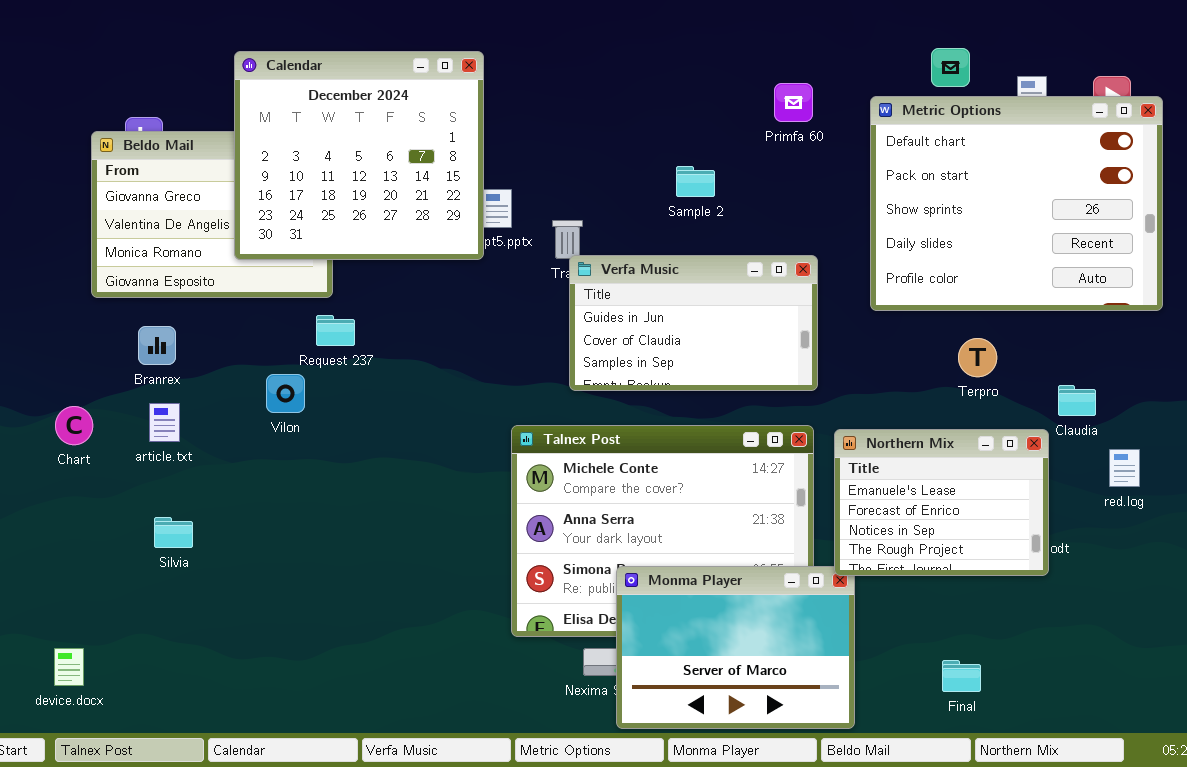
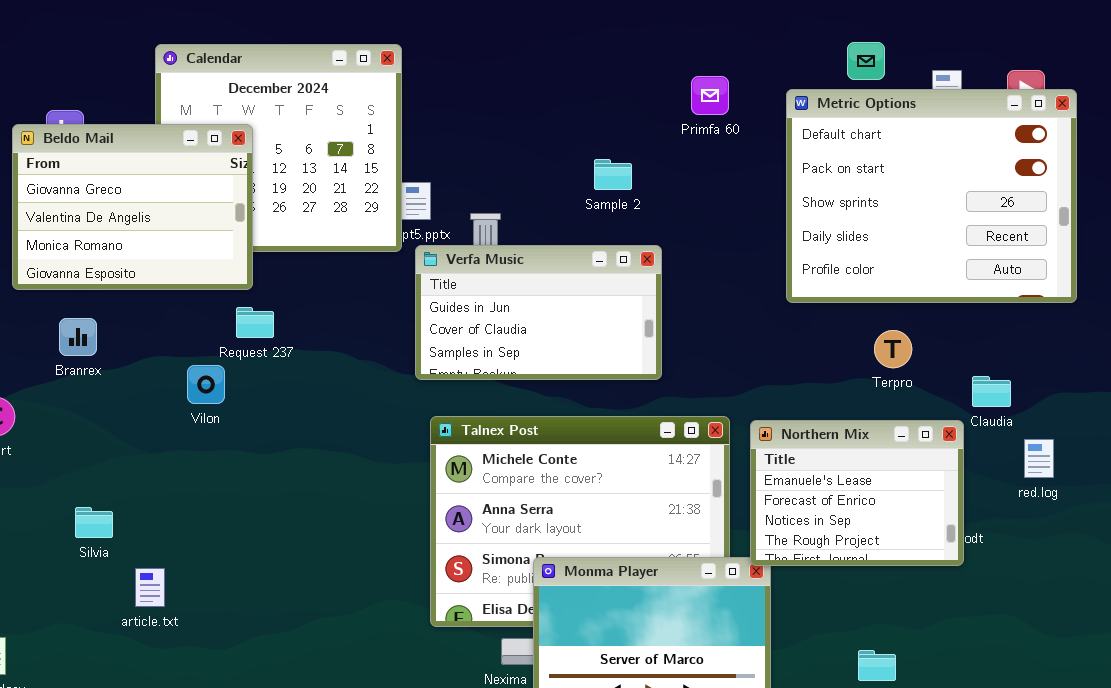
Beldo Mail: [91,131,333,298] -> [12,124,253,290], raised
Verfa Music: [569,255,818,391] -> [415,245,662,380], moved
article.txt: [149,403,180,442] -> [135,568,165,607], moved

